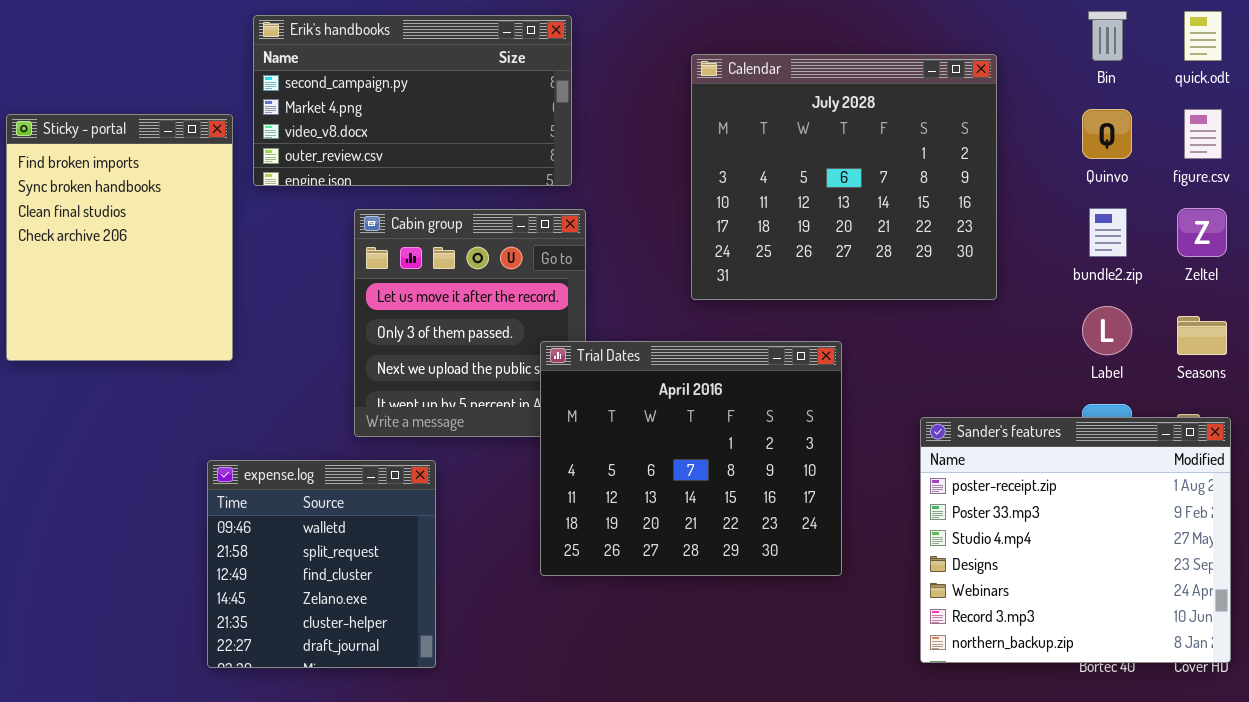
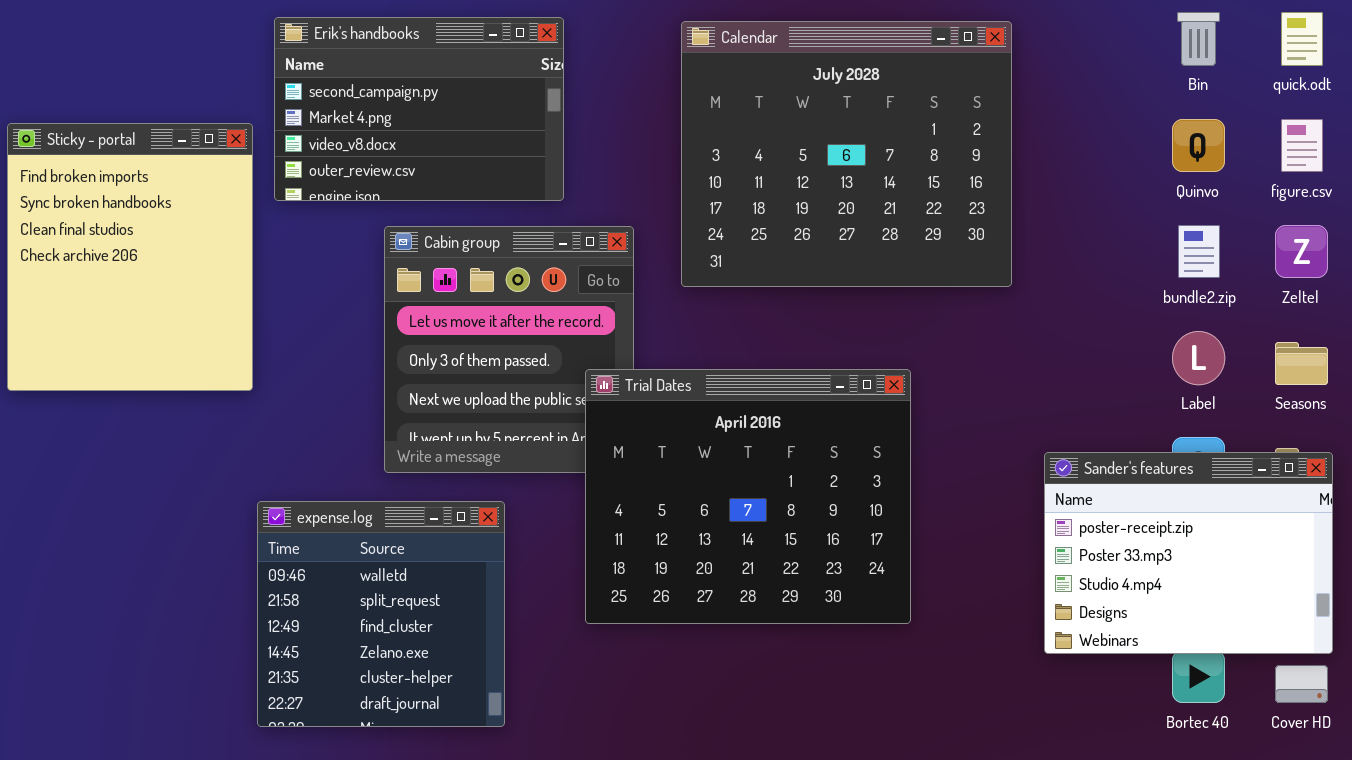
Erik's handbooks: [253,15,572,186] -> [274,17,564,201], resized
Calendar: [691,54,997,300] -> [681,21,1012,287], moved
Sander's features: [920,417,1231,663] -> [1044,452,1333,654], resized
expense.log: [207,460,436,668] -> [257,501,505,727], moved

